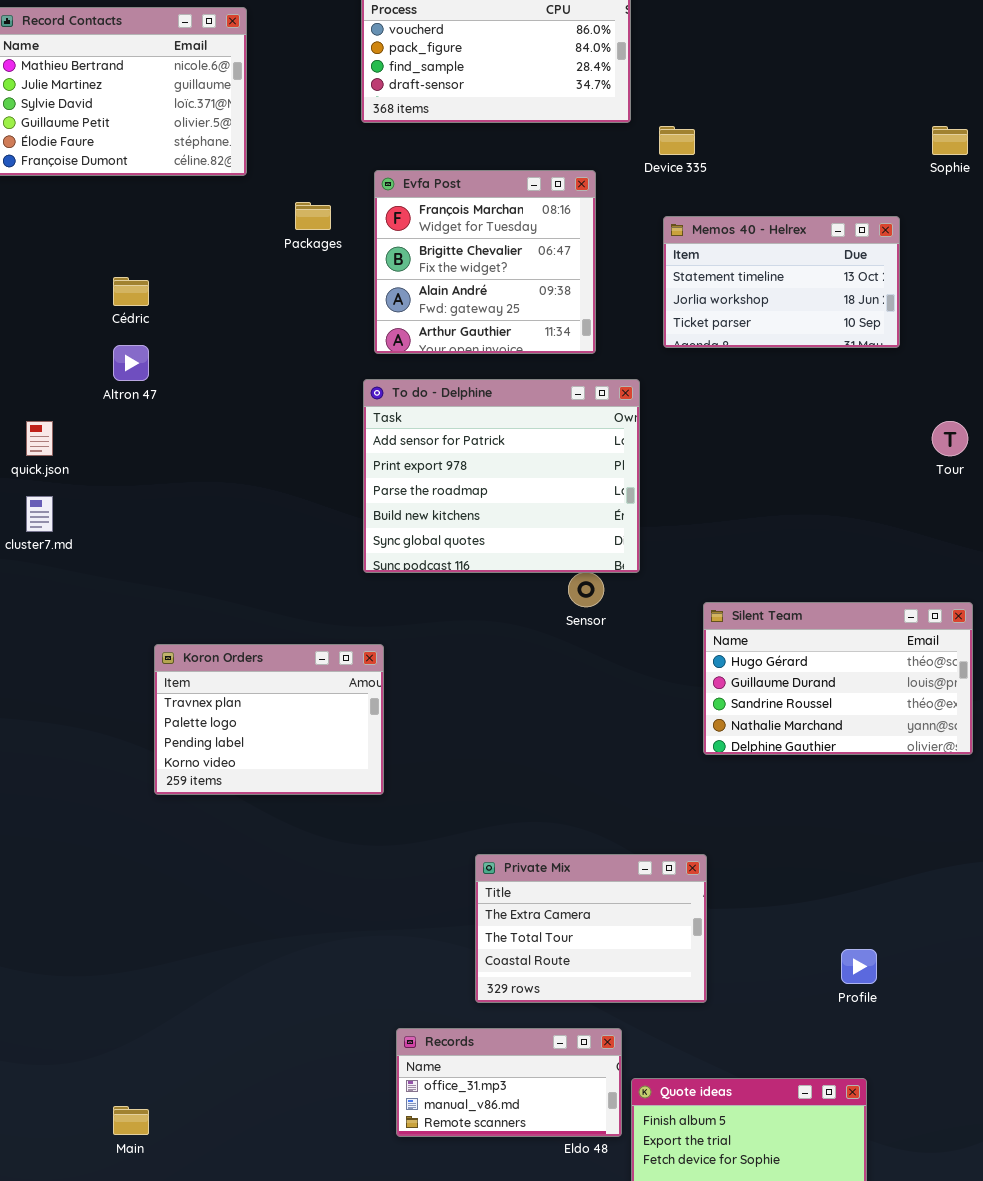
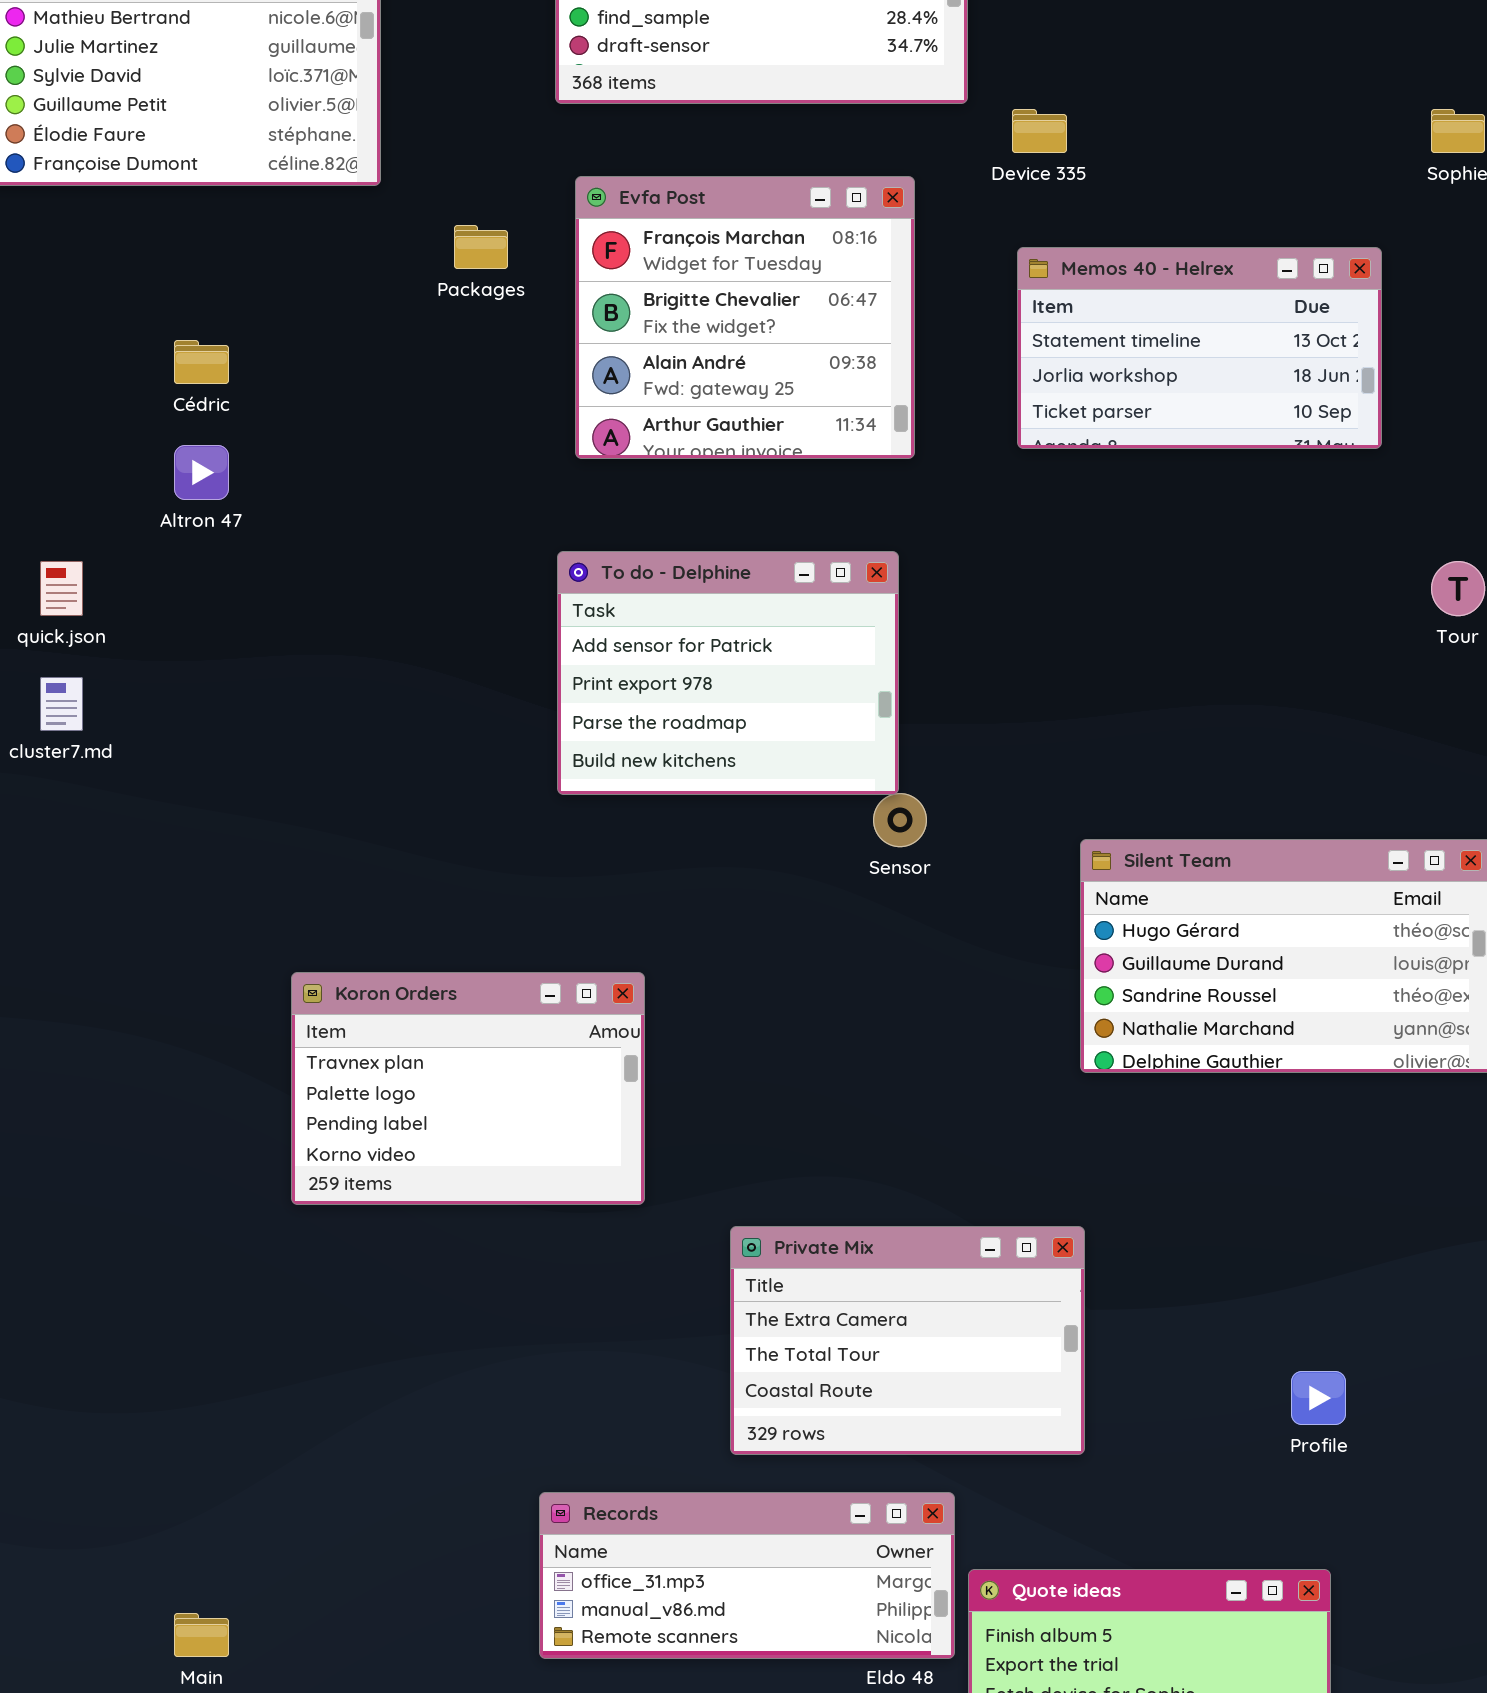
To do - Delphine: [363,379,640,573] -> [557,551,899,795], resized
Koron Orders: [154,644,384,795] -> [291,972,645,1205], moved
Records: [396,1028,622,1137] -> [539,1492,955,1659], resized

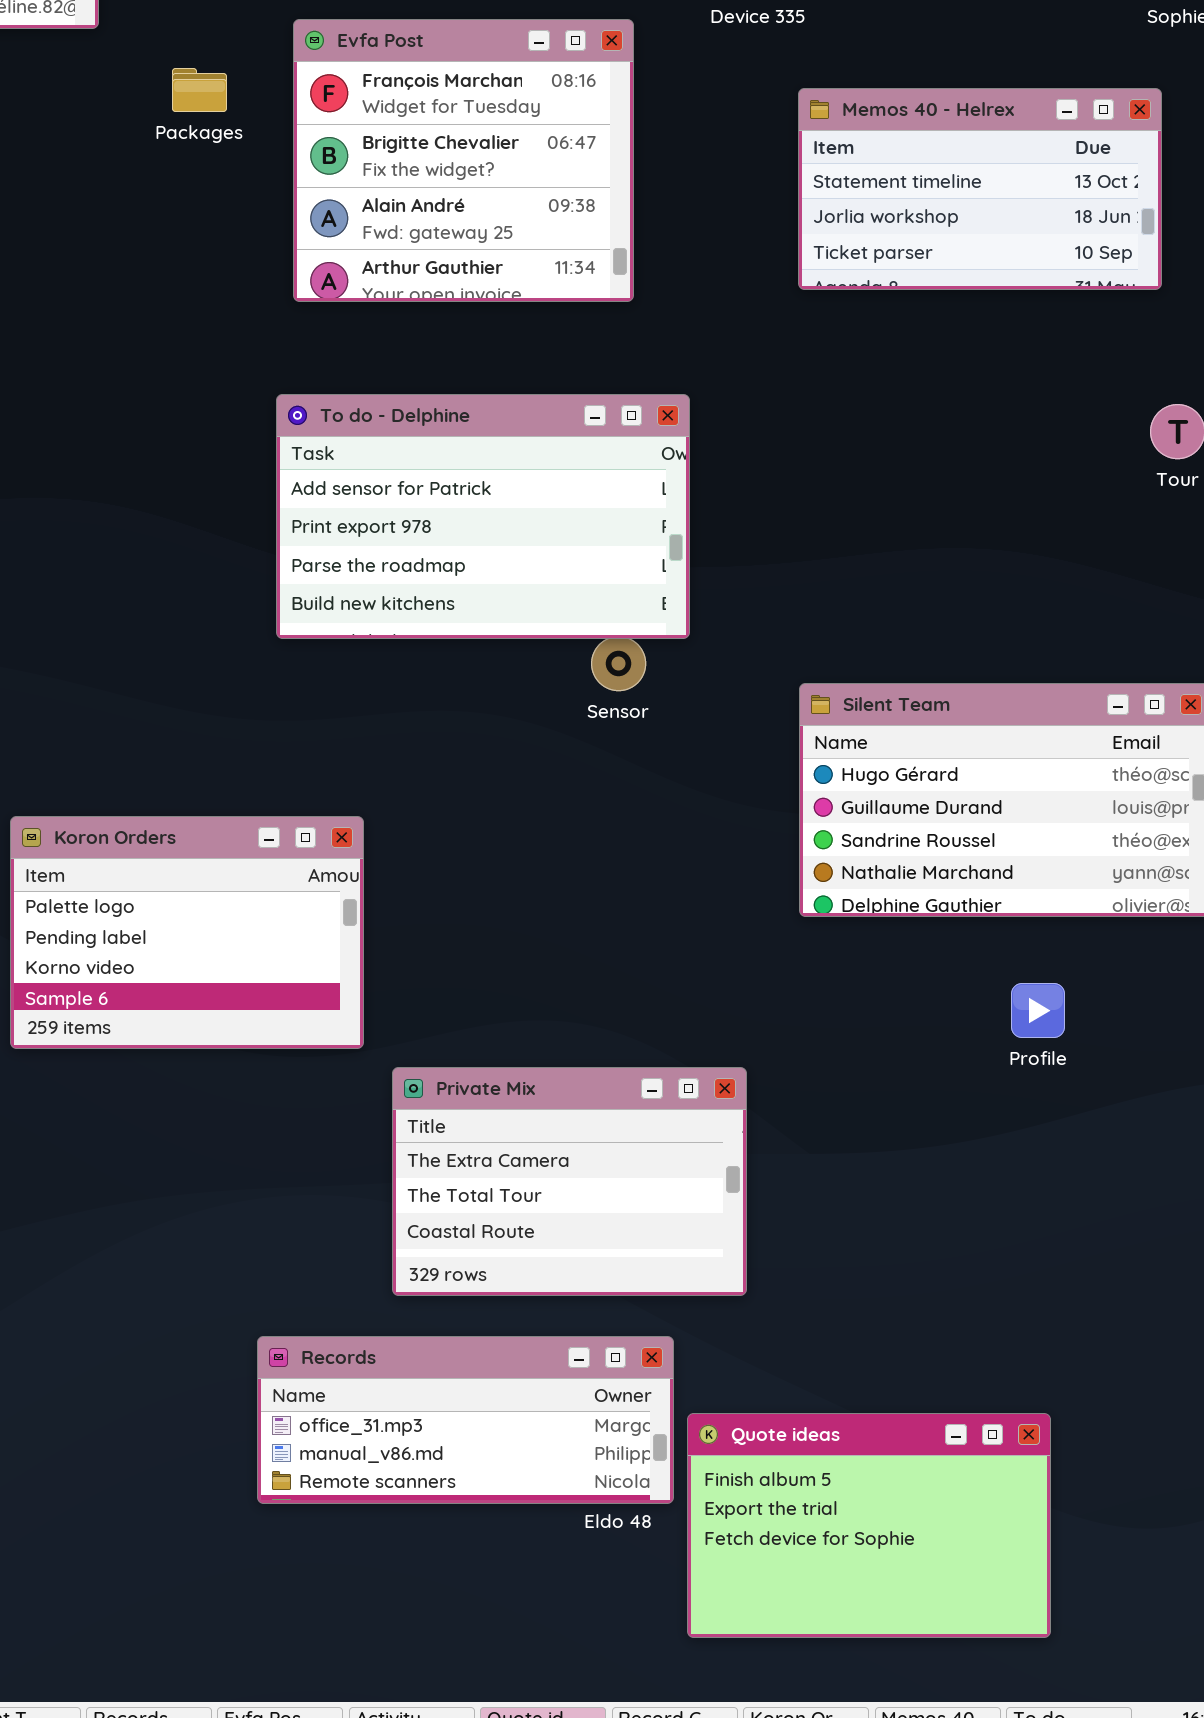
Memos 40 - Helrex: [1017,247,1382,449] -> [798,88,1162,290], moved
To do - Delphine: [557,551,899,795] -> [276,394,690,639], resized
Koron Orders: [291,972,645,1205] -> [10,816,364,1049], scrolled down 1 row
Private Mix: [730,1226,1085,1455] -> [392,1067,747,1296], moved
Profile: [1291,1371,1346,1425] -> [1011,983,1065,1038], moved

